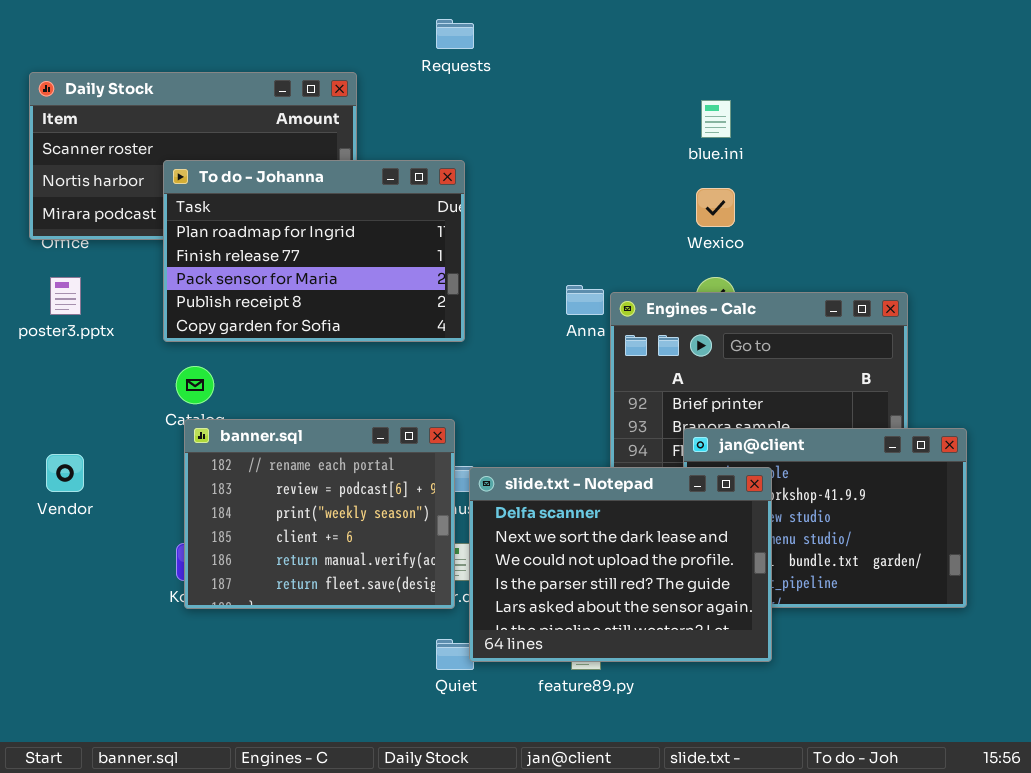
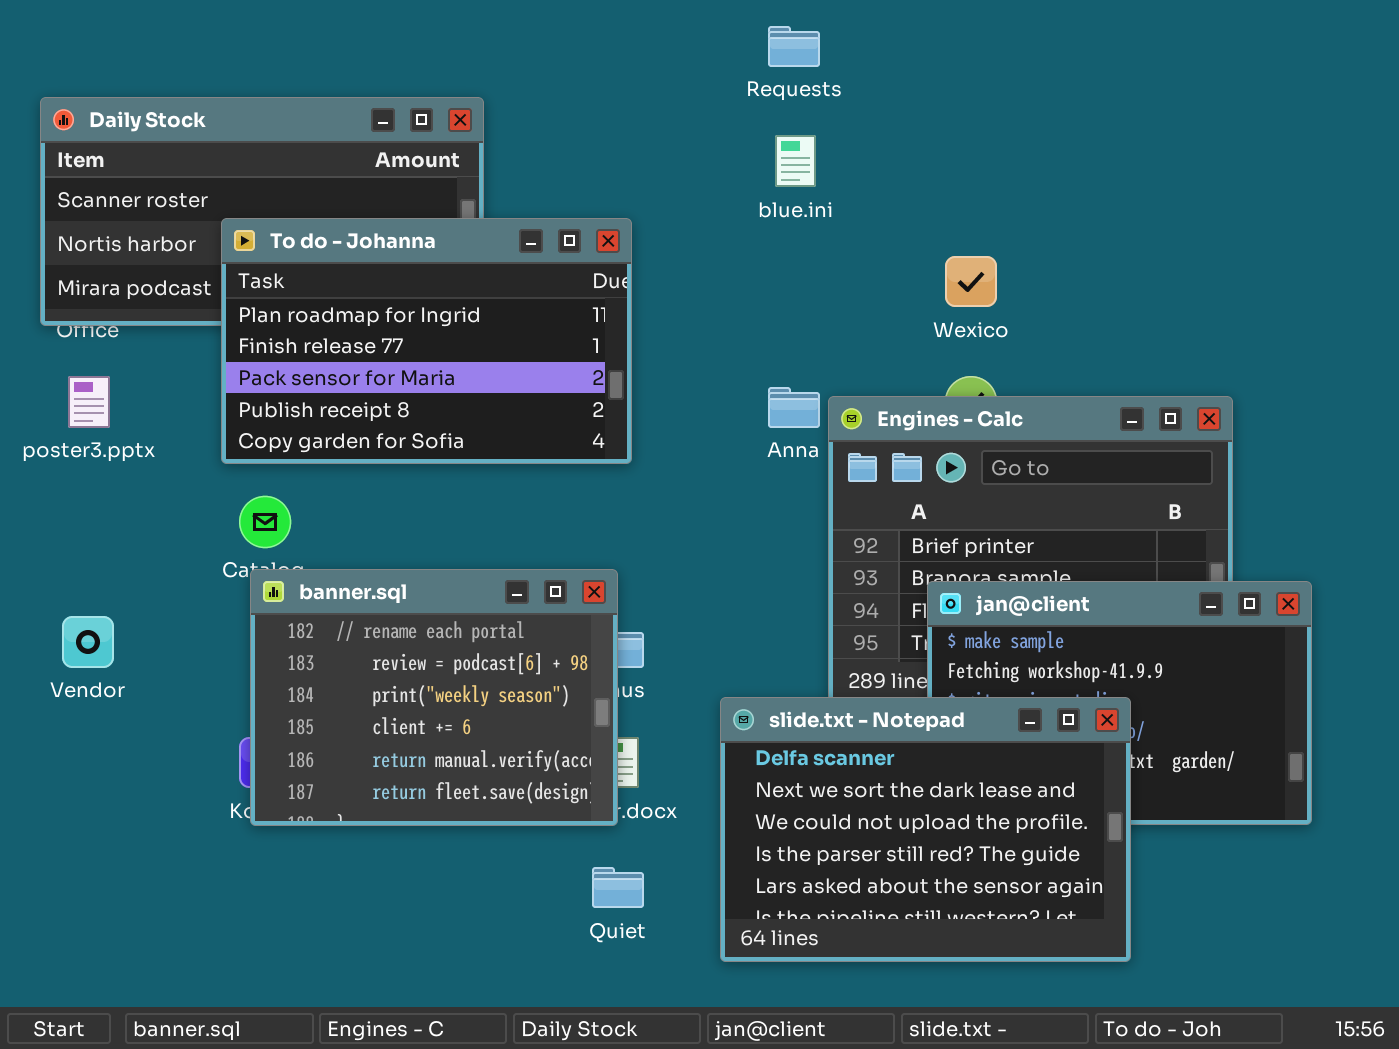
Requests: [436,19,474,49] -> [768,26,820,67], moved
blue.ini: [701,100,731,138] -> [775,135,816,187], moved
slide.txt - Notepad: [469,467,772,662] -> [720,697,1131,962], moved

